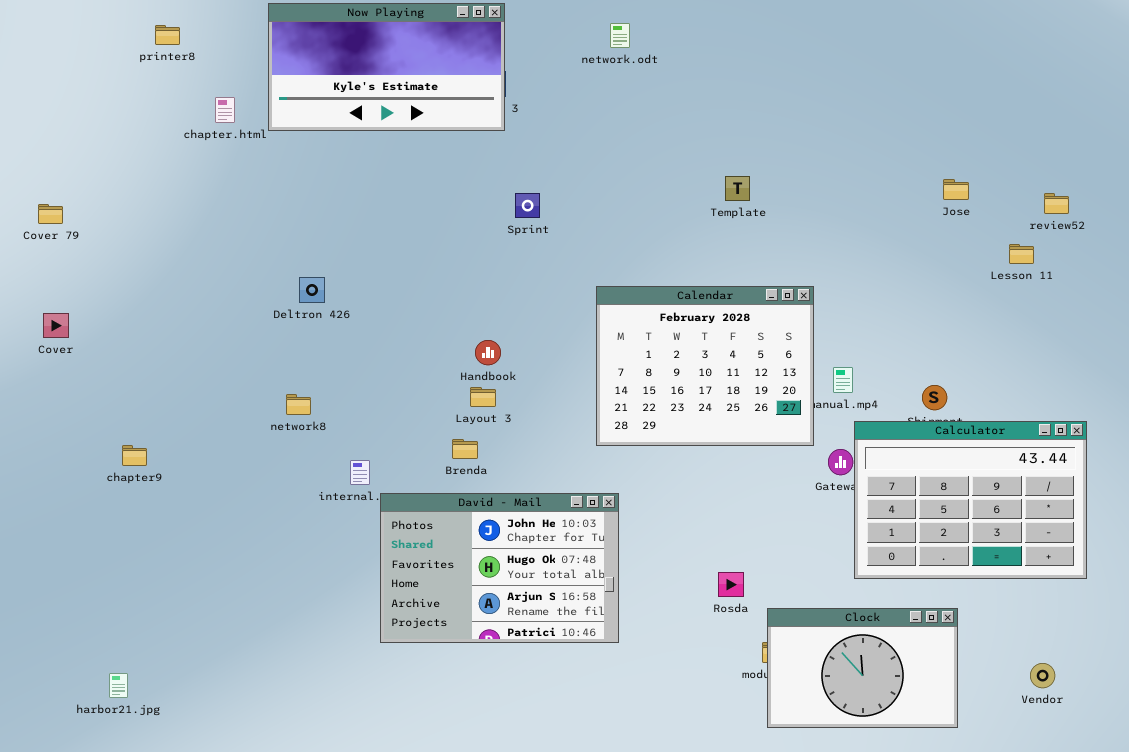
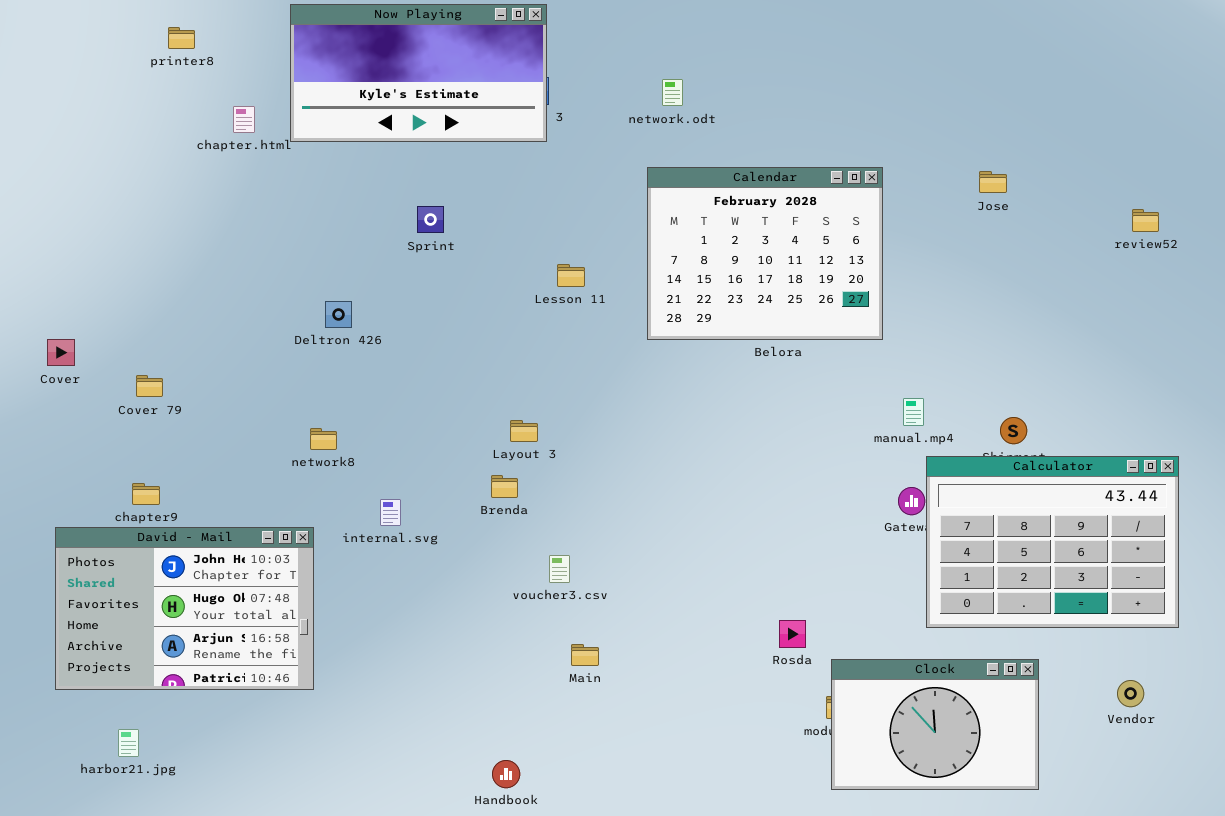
network.odt: [610,23,630,48] -> [662,79,683,106], moved
Jose: [943,179,969,200] -> [979,171,1007,193], moved
Sprint: [515,193,540,218] -> [417,206,444,233], moved
Cover 79: [38,204,63,224] -> [136,375,163,397], moved
Lesson 11: [1009,244,1034,264] -> [557,264,585,287], moved
Calendar: [596,286,814,446] -> [647,167,883,340], moved
Handbook: [475,340,501,365] -> [492,760,520,788], moved
David - Mail: [380,493,619,643] -> [55,527,314,690], moved
Vendor: [1030,663,1055,688] -> [1117,680,1144,707], moved

